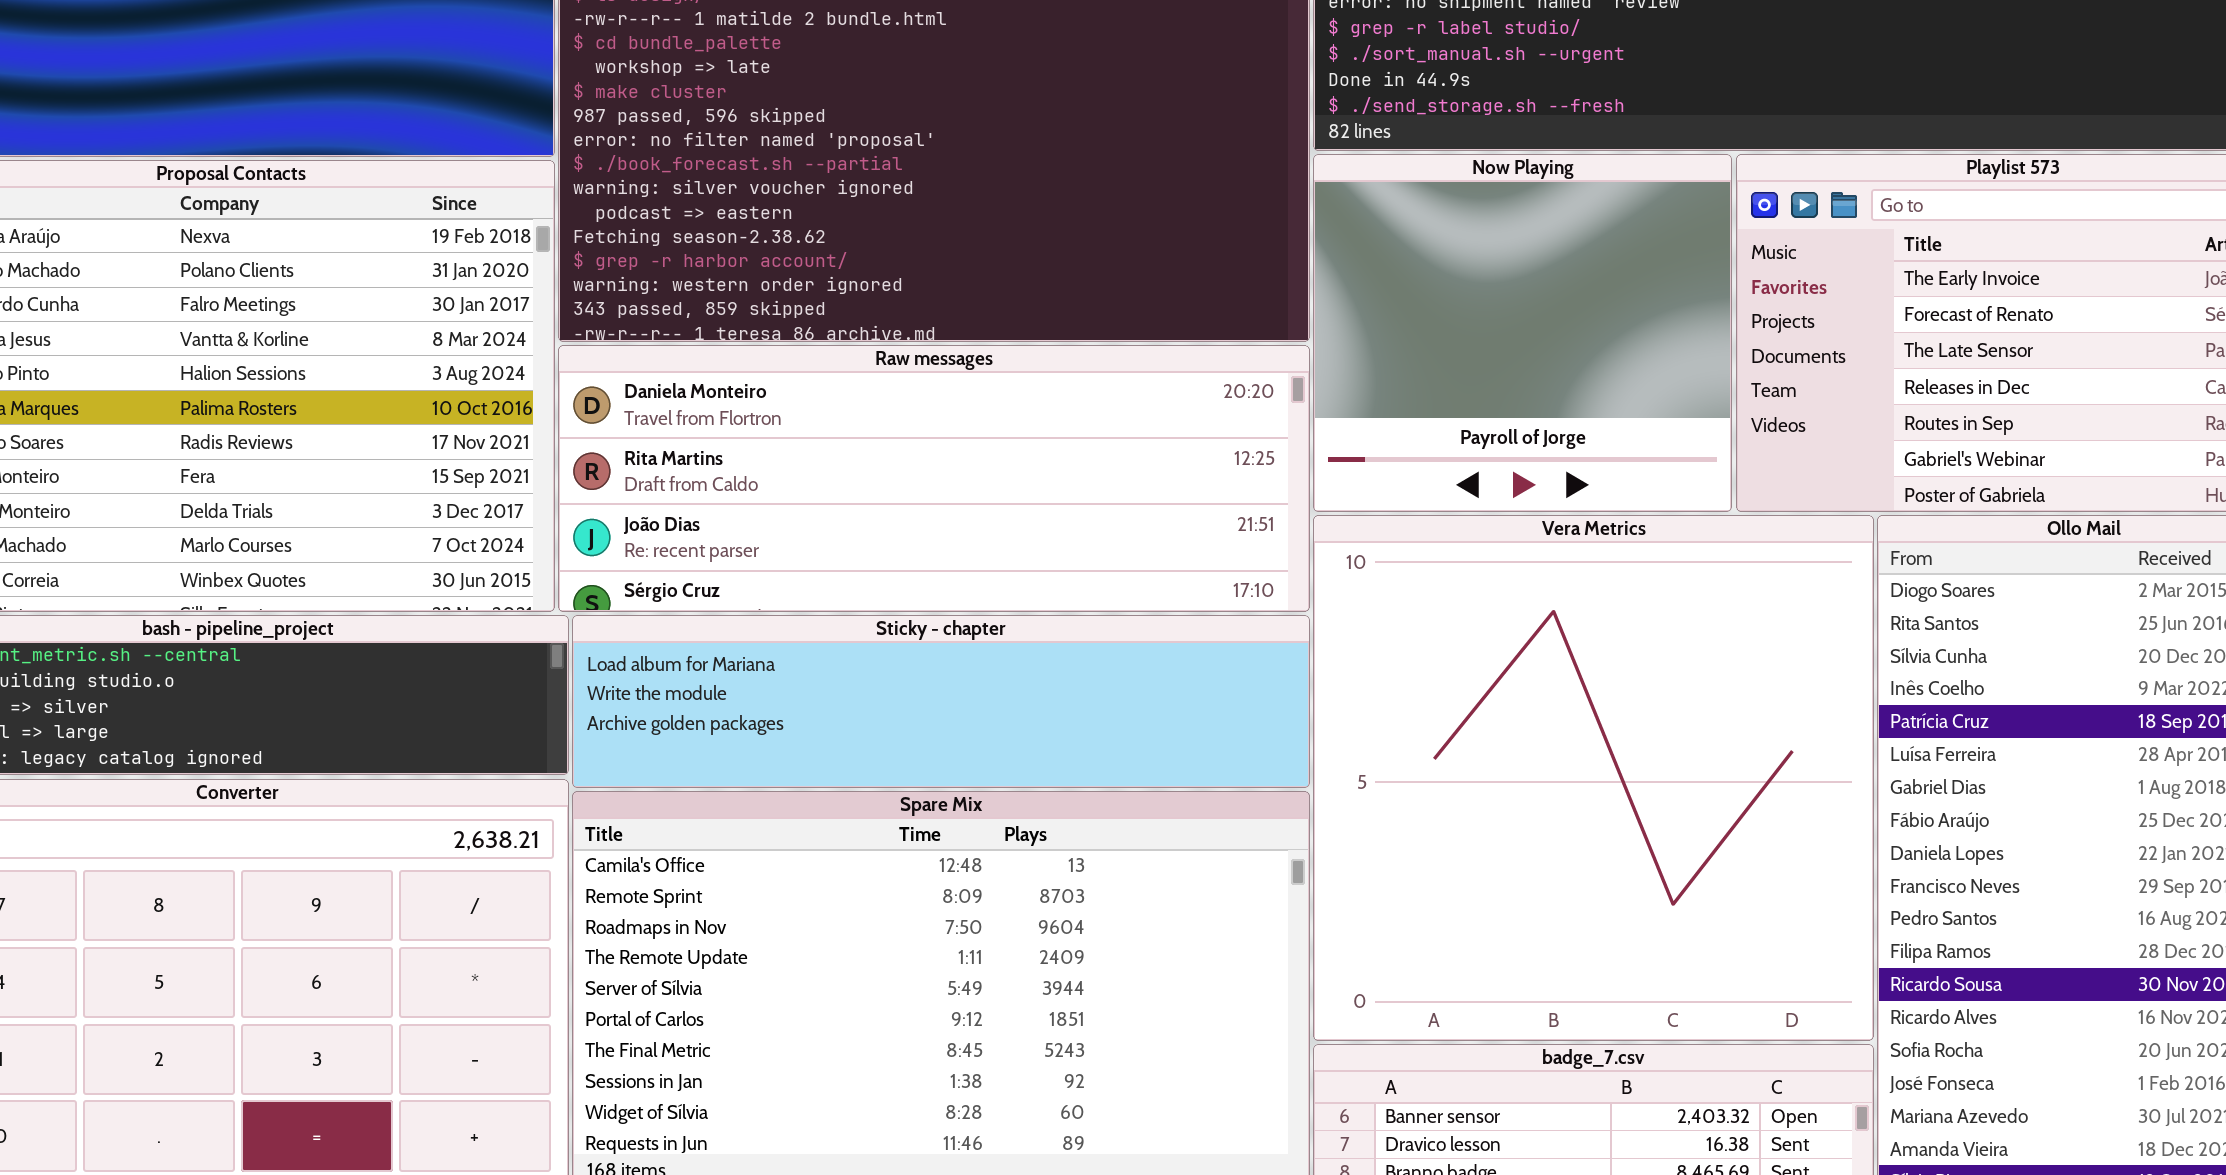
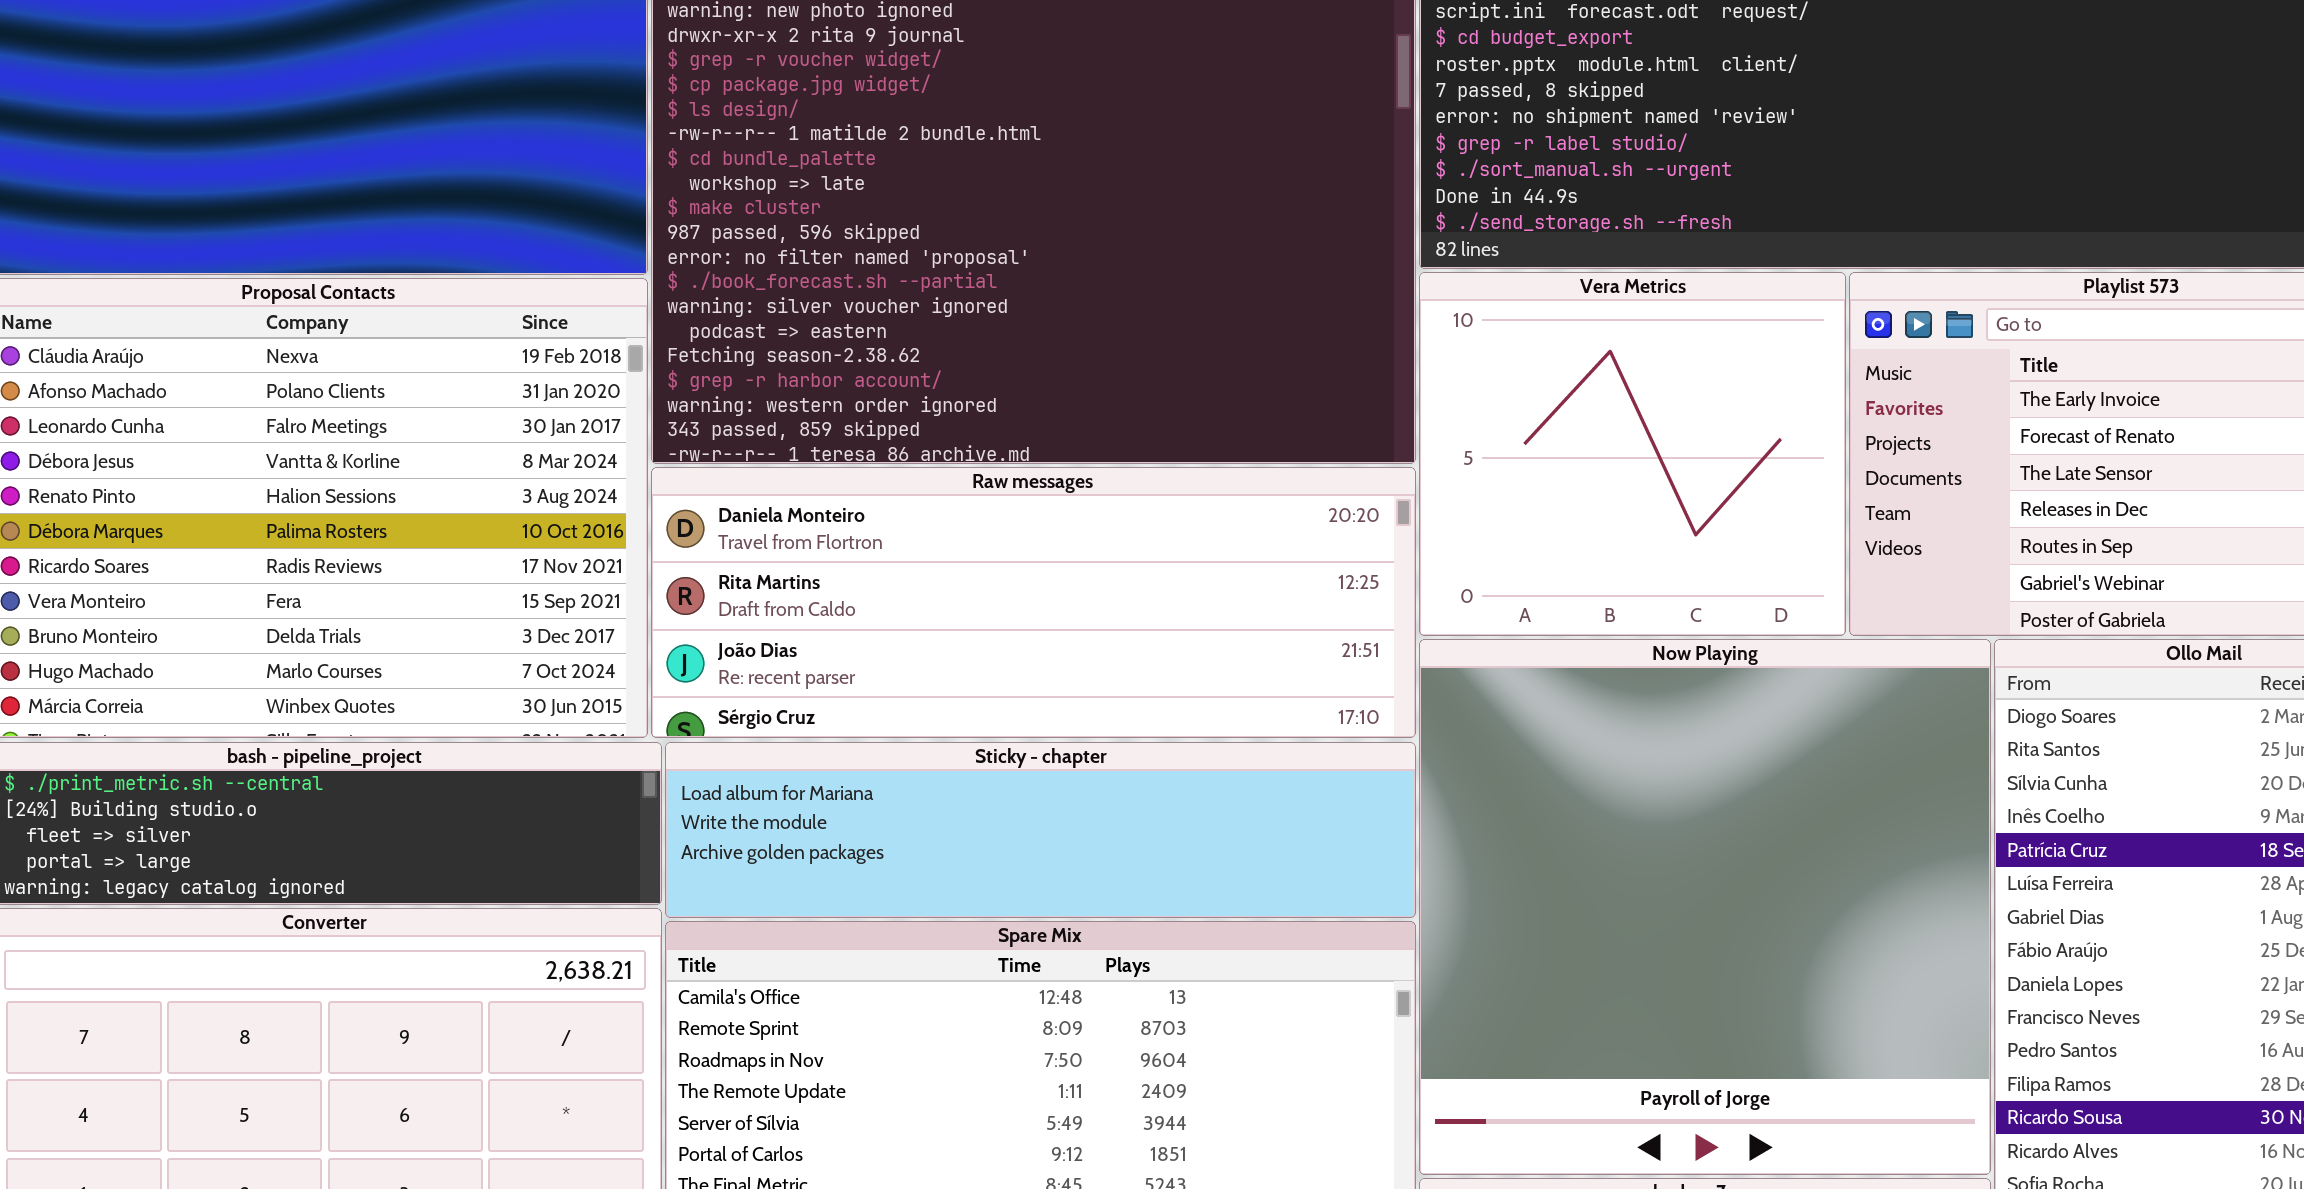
Now Playing: [1313,154,1732,512] -> [1419,639,1991,1175], moved, resized
Vera Metrics: [1313,515,1874,1041] -> [1419,272,1846,636], moved, resized

